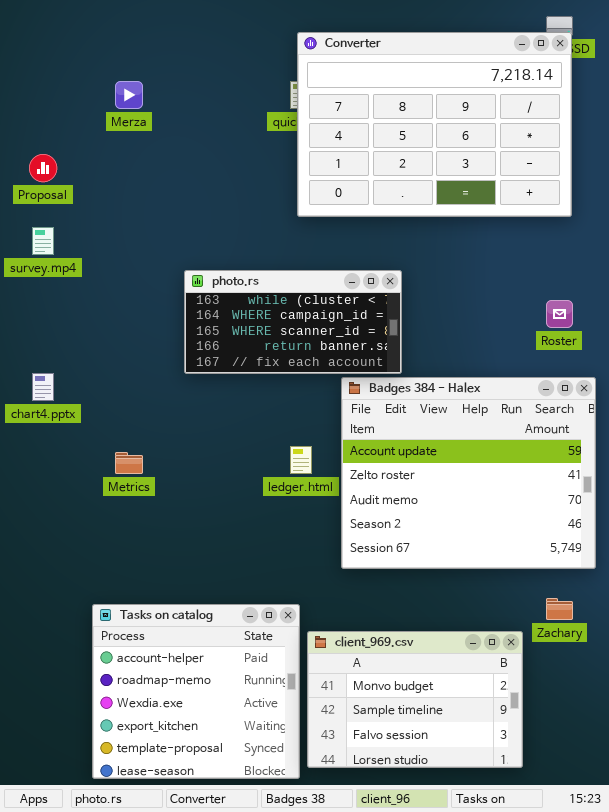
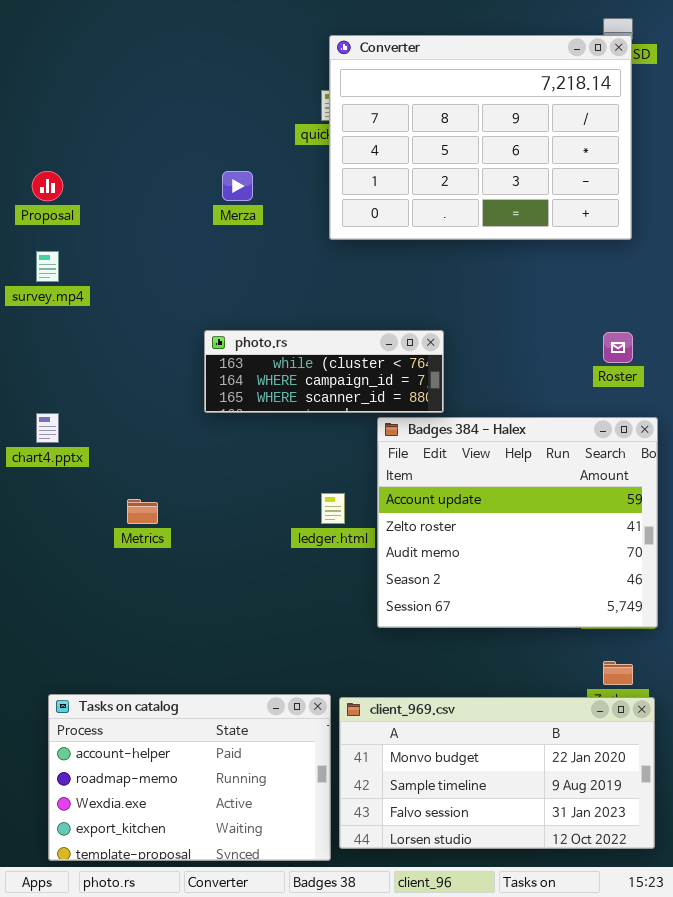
Merza: [115,81,143,109] -> [222,171,253,201], moved
photo.rs: [184,270,402,374] -> [204,330,444,413], resized
Tasks on catalog: [92,604,300,779] -> [48,694,331,861], resized
client_969.csv: [307,631,523,768] -> [339,697,655,849], resized

